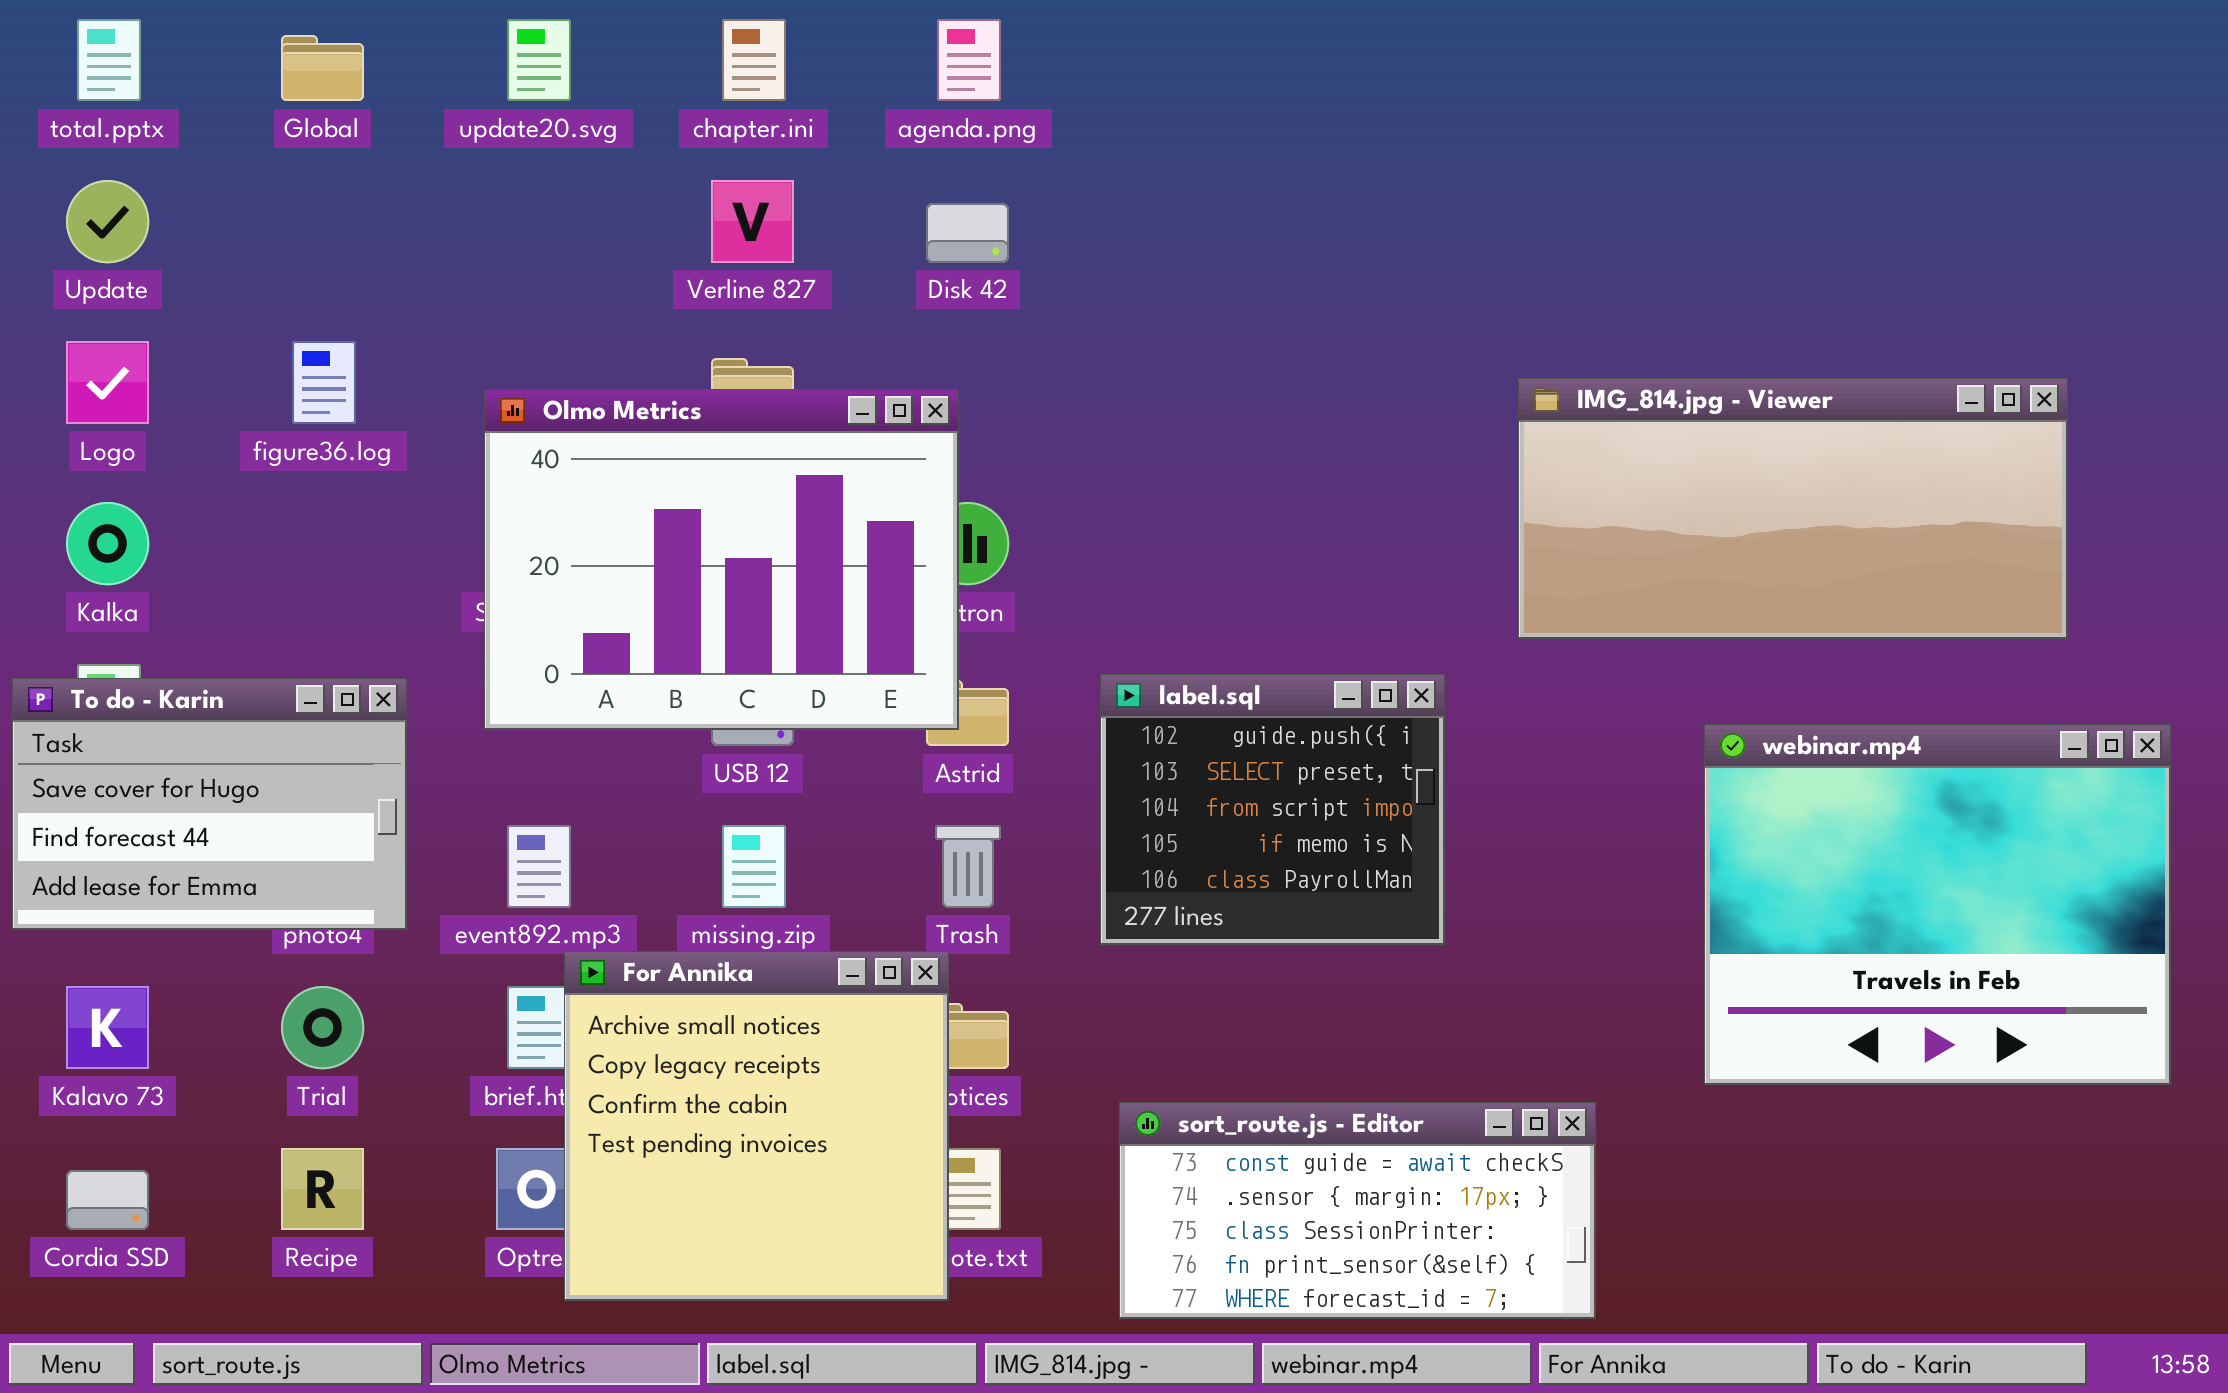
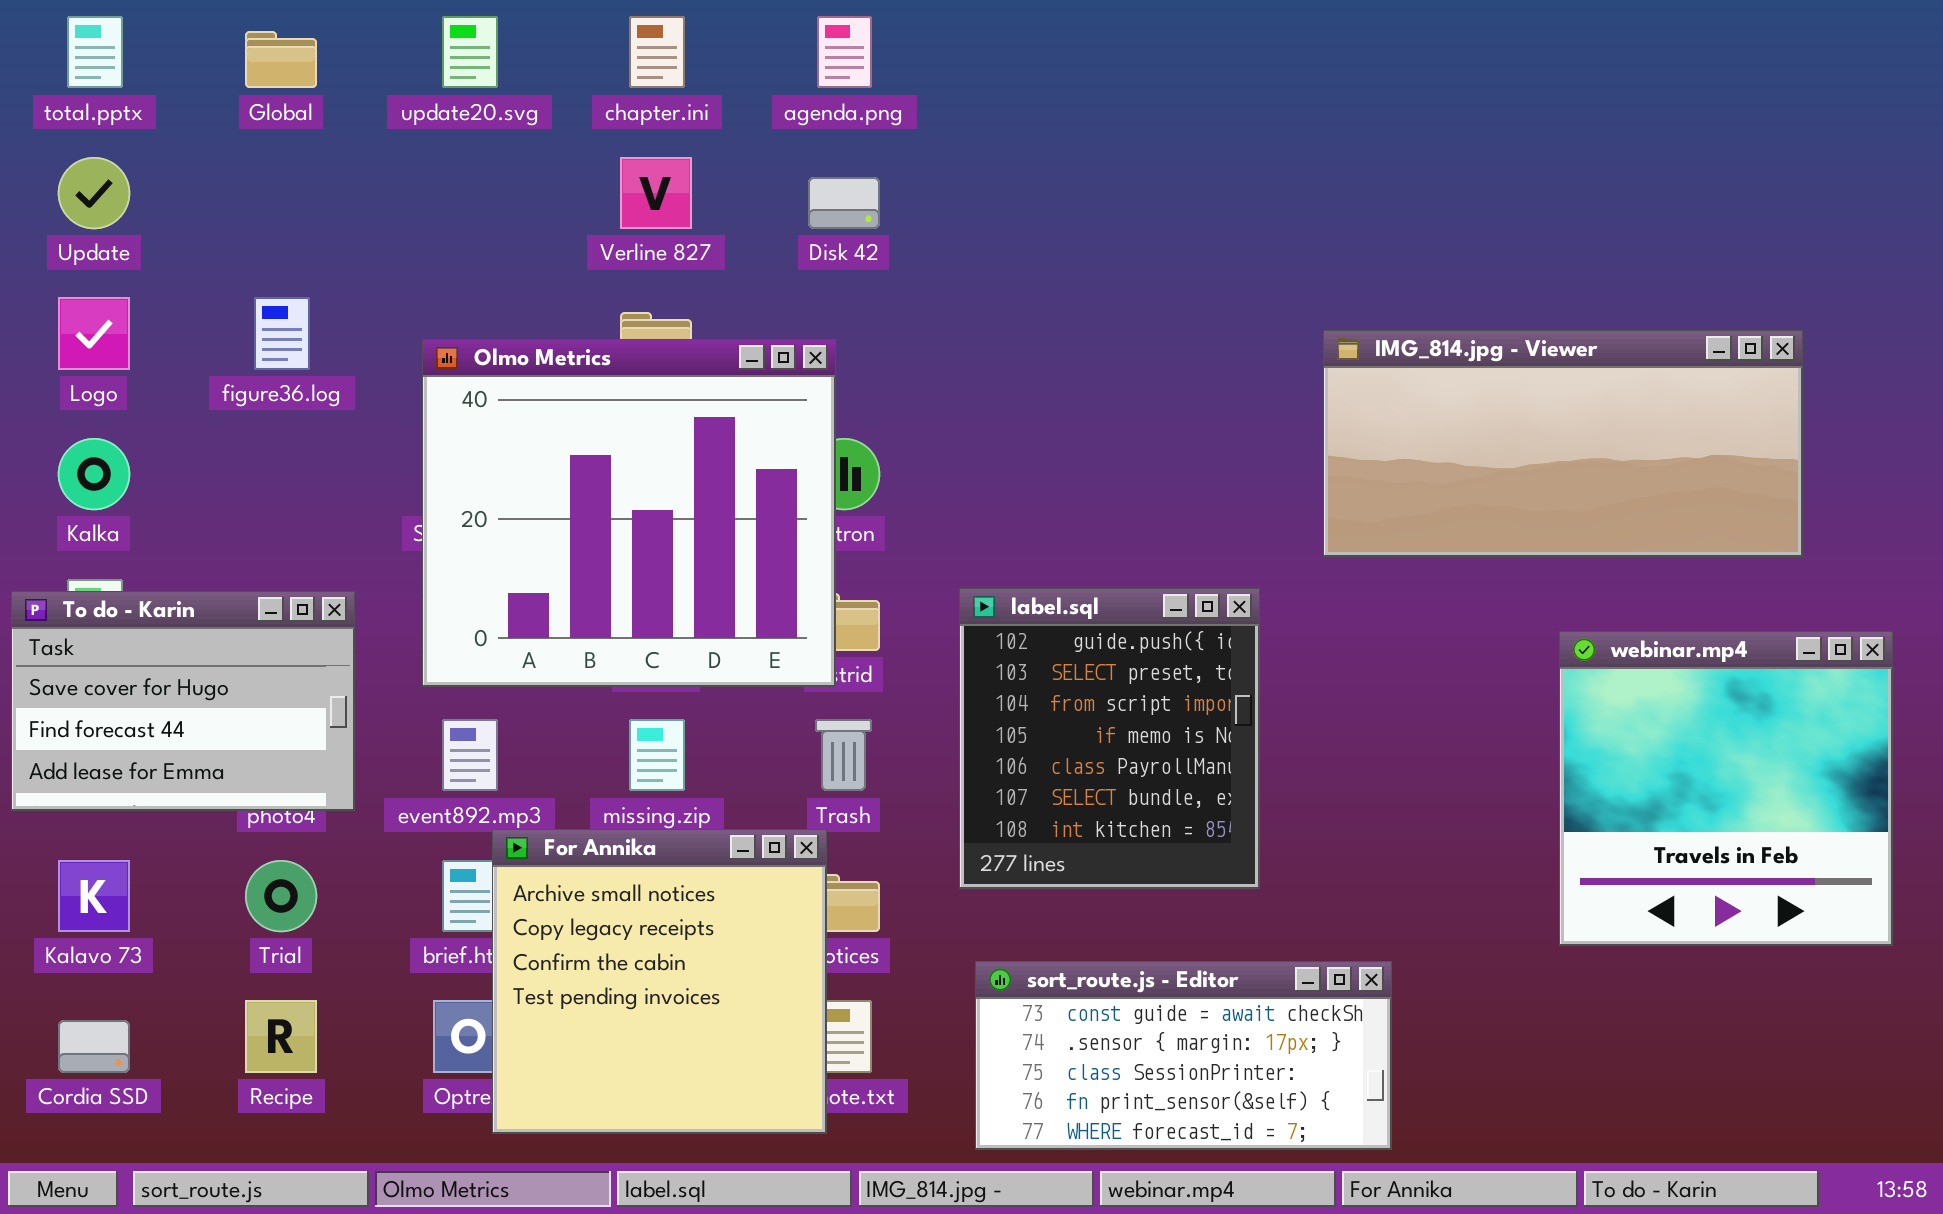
Olmo Metrics: [484,389,959,730] -> [422,339,836,687], resized
label.sql: [1100,674,1445,945] -> [959,588,1260,889], resized
webinar.mp4: [1704,724,2171,1085] -> [1559,631,1893,946], resized

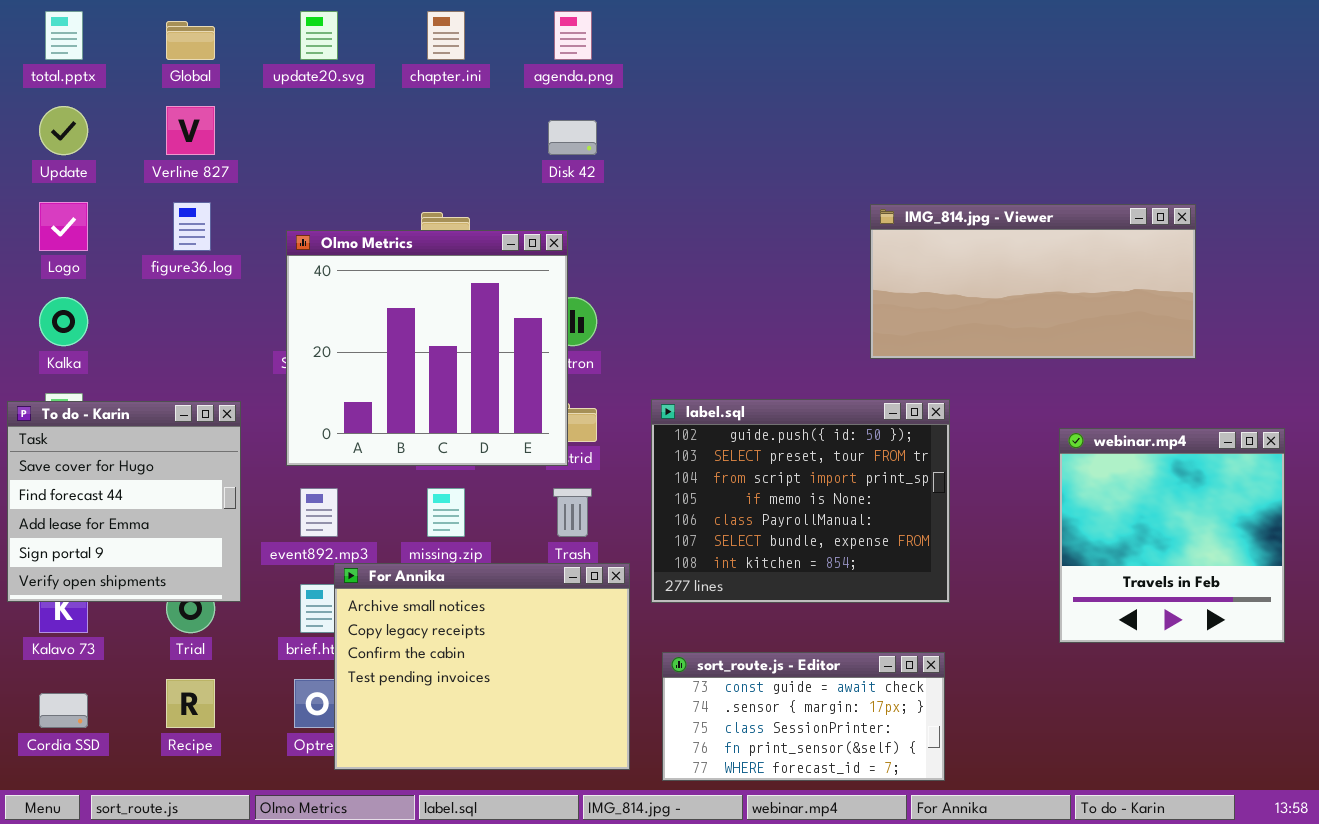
Verline 827: [620,157,692,229] -> [166,106,215,155], moved
IMG_814.jpg - Viewer: [1323,330,1803,557] -> [870,204,1196,359], moved
label.sql: [959,588,1260,889] -> [651,399,950,603], resized
To do - Karin: [11,591,355,811] -> [7,401,241,602], resized
For Annika: [492,829,827,1134] -> [334,563,630,770], resized

